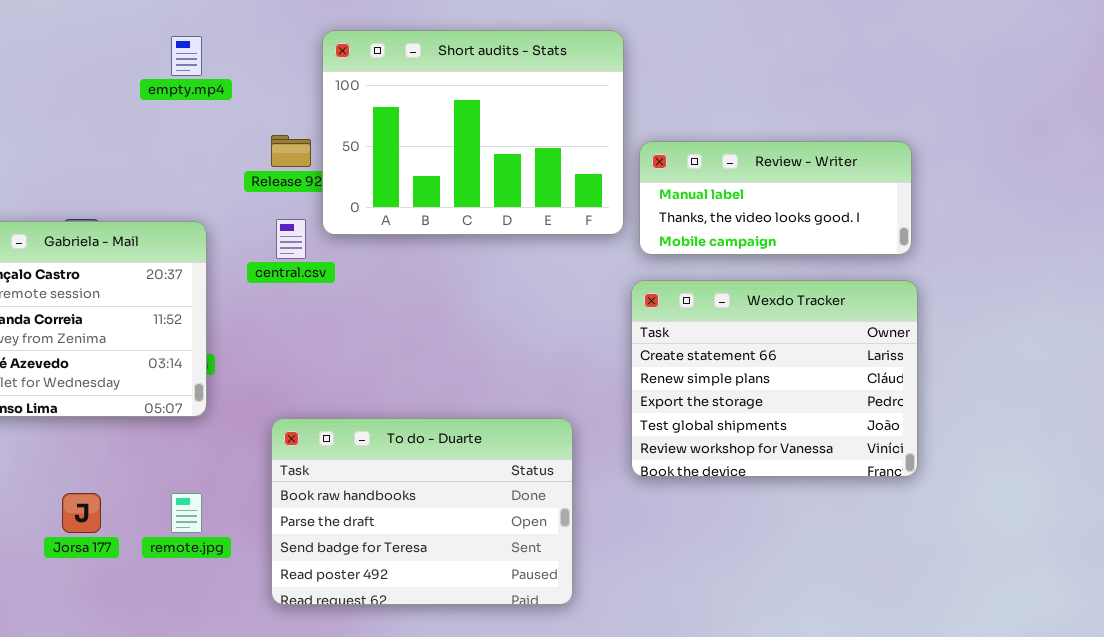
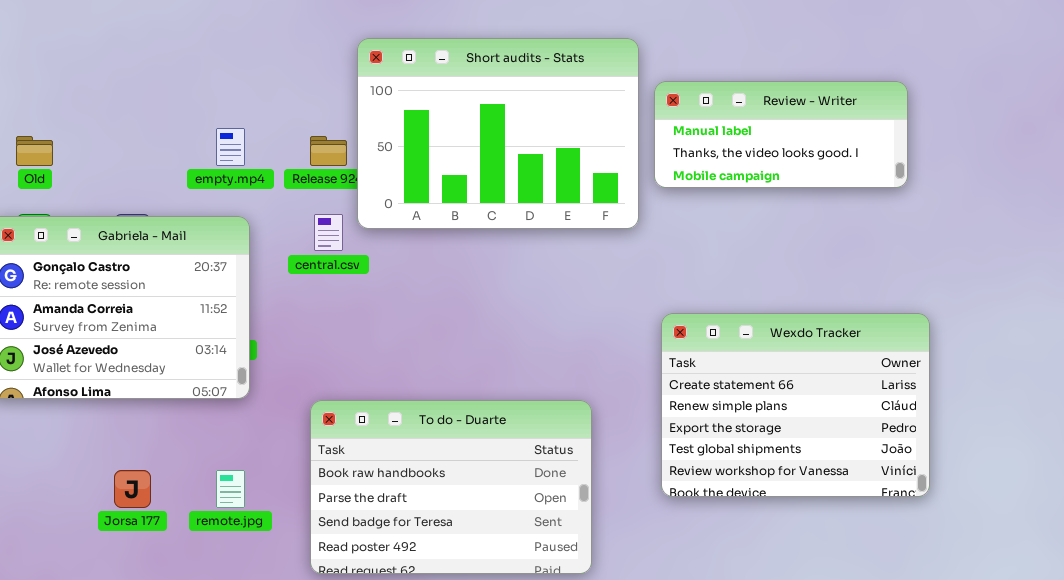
empty.mp4: [171,36,202,76] -> [216,128,245,166], moved
Review - Writer: [639,141,912,255] -> [654,81,908,188], moved
Wexdo Tracker: [631,280,918,477] -> [661,313,930,497], moved

